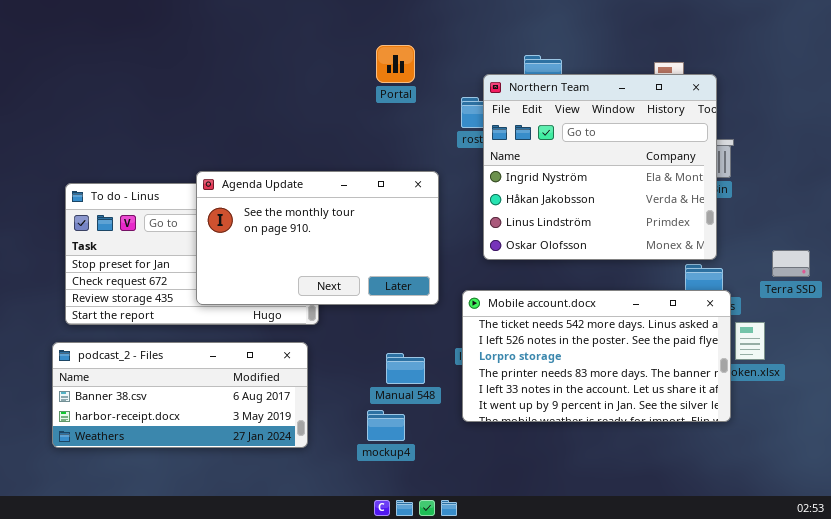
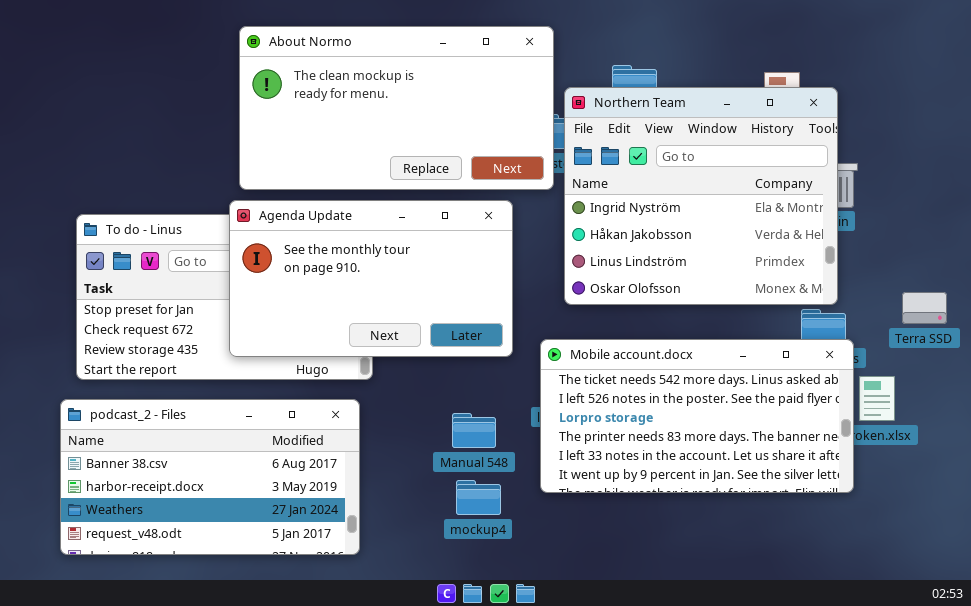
About Normo: none -> [239,26,554,190], opened
podcast_2 - Files: [52,342,308,448] -> [60,399,360,555], resized
mockup4: [367,410,405,441] -> [456,480,501,515], moved

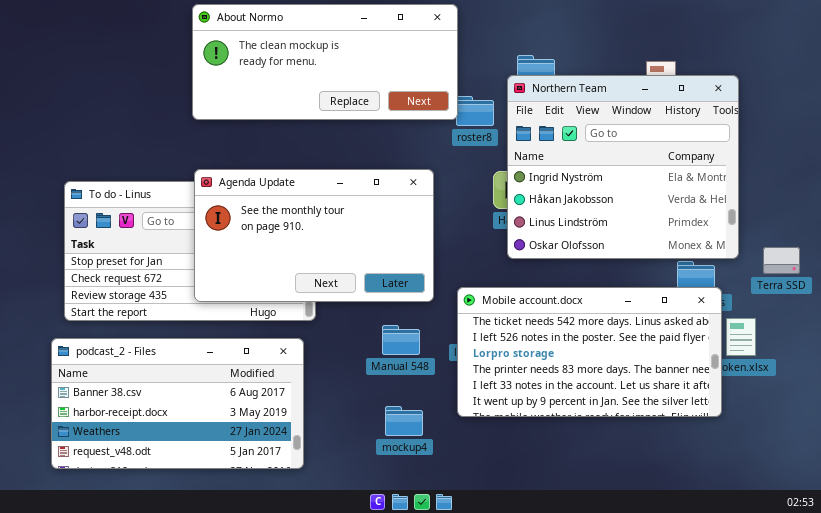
About Normo: [239,26,554,190] -> [192,4,458,120], moved, resized
Northern Team: [564,87,838,305] -> [507,75,739,259], moved
Manual 548: [452,413,496,448] -> [382,325,420,355], moved

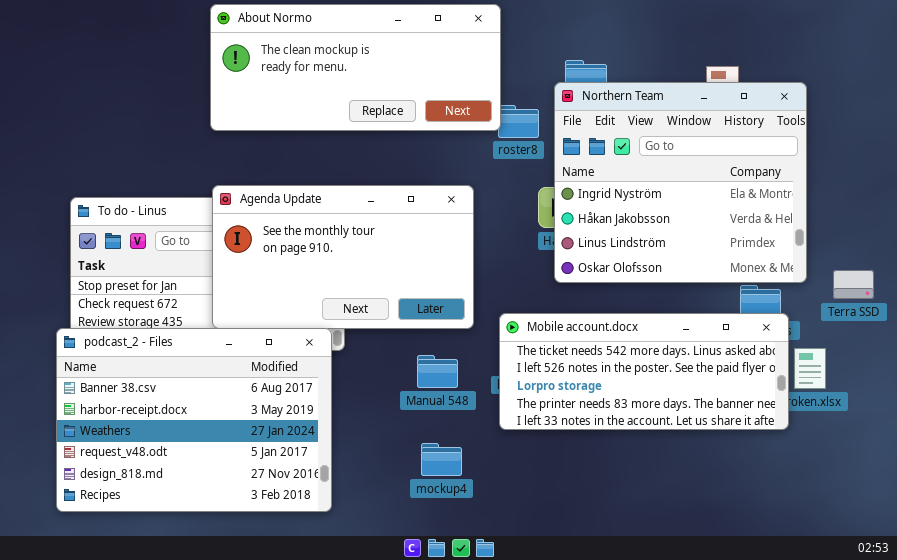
Mobile account.docx: [457,287,722,417] -> [499,313,789,430], resized
podcast_2 - Files: [51,338,304,469] -> [56,328,332,512], resized

